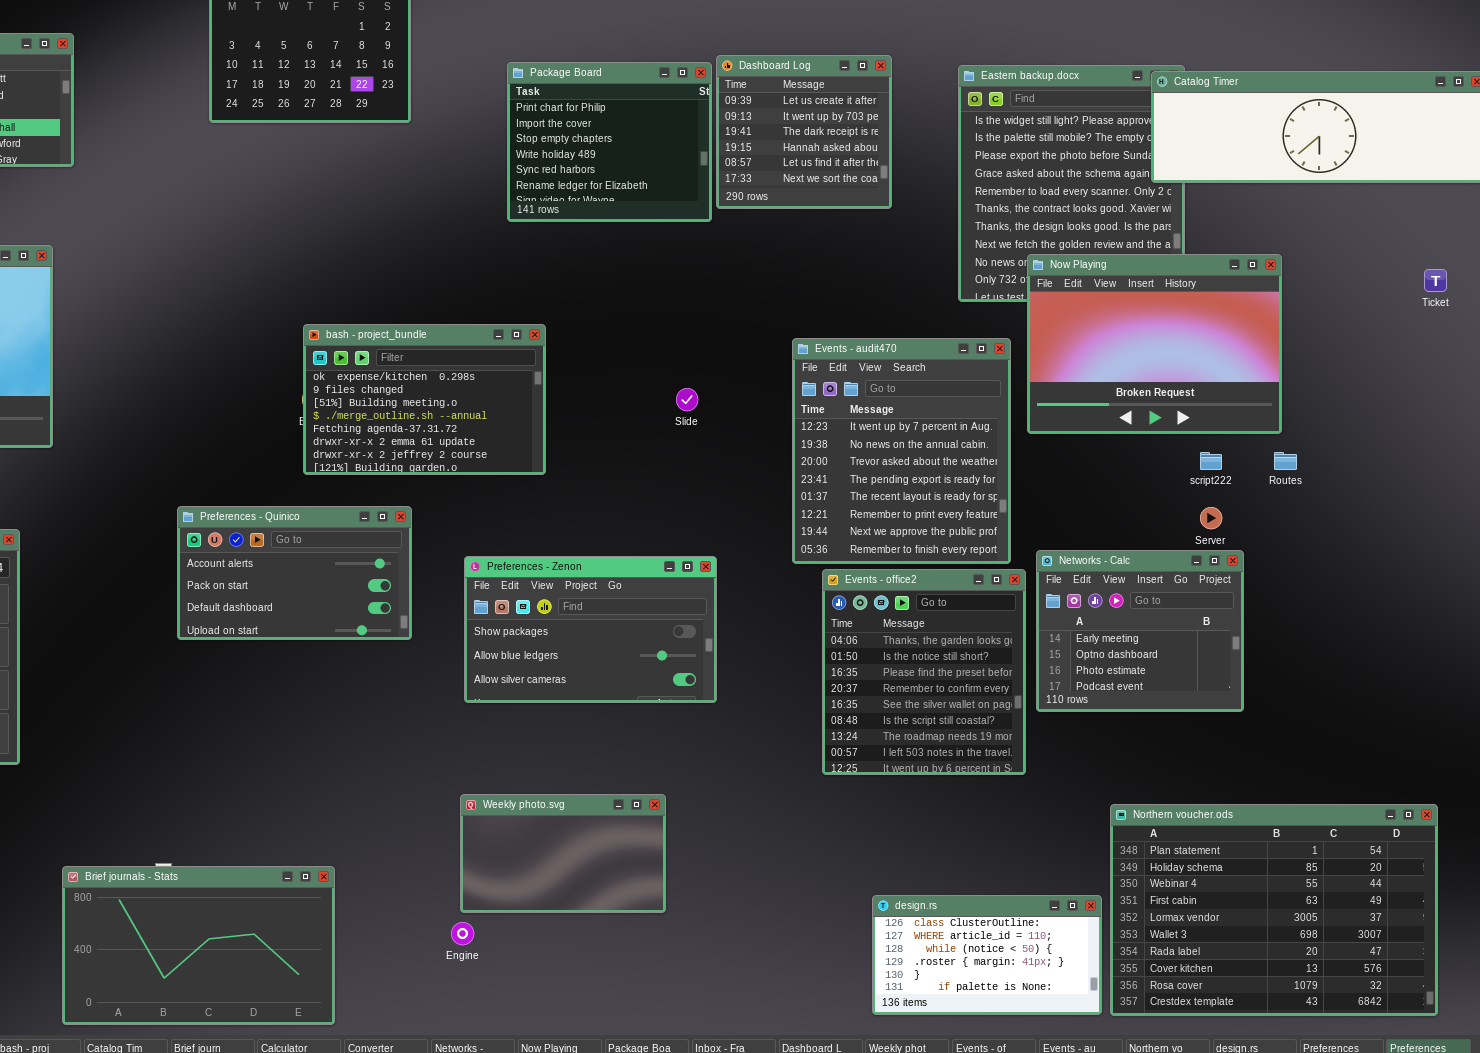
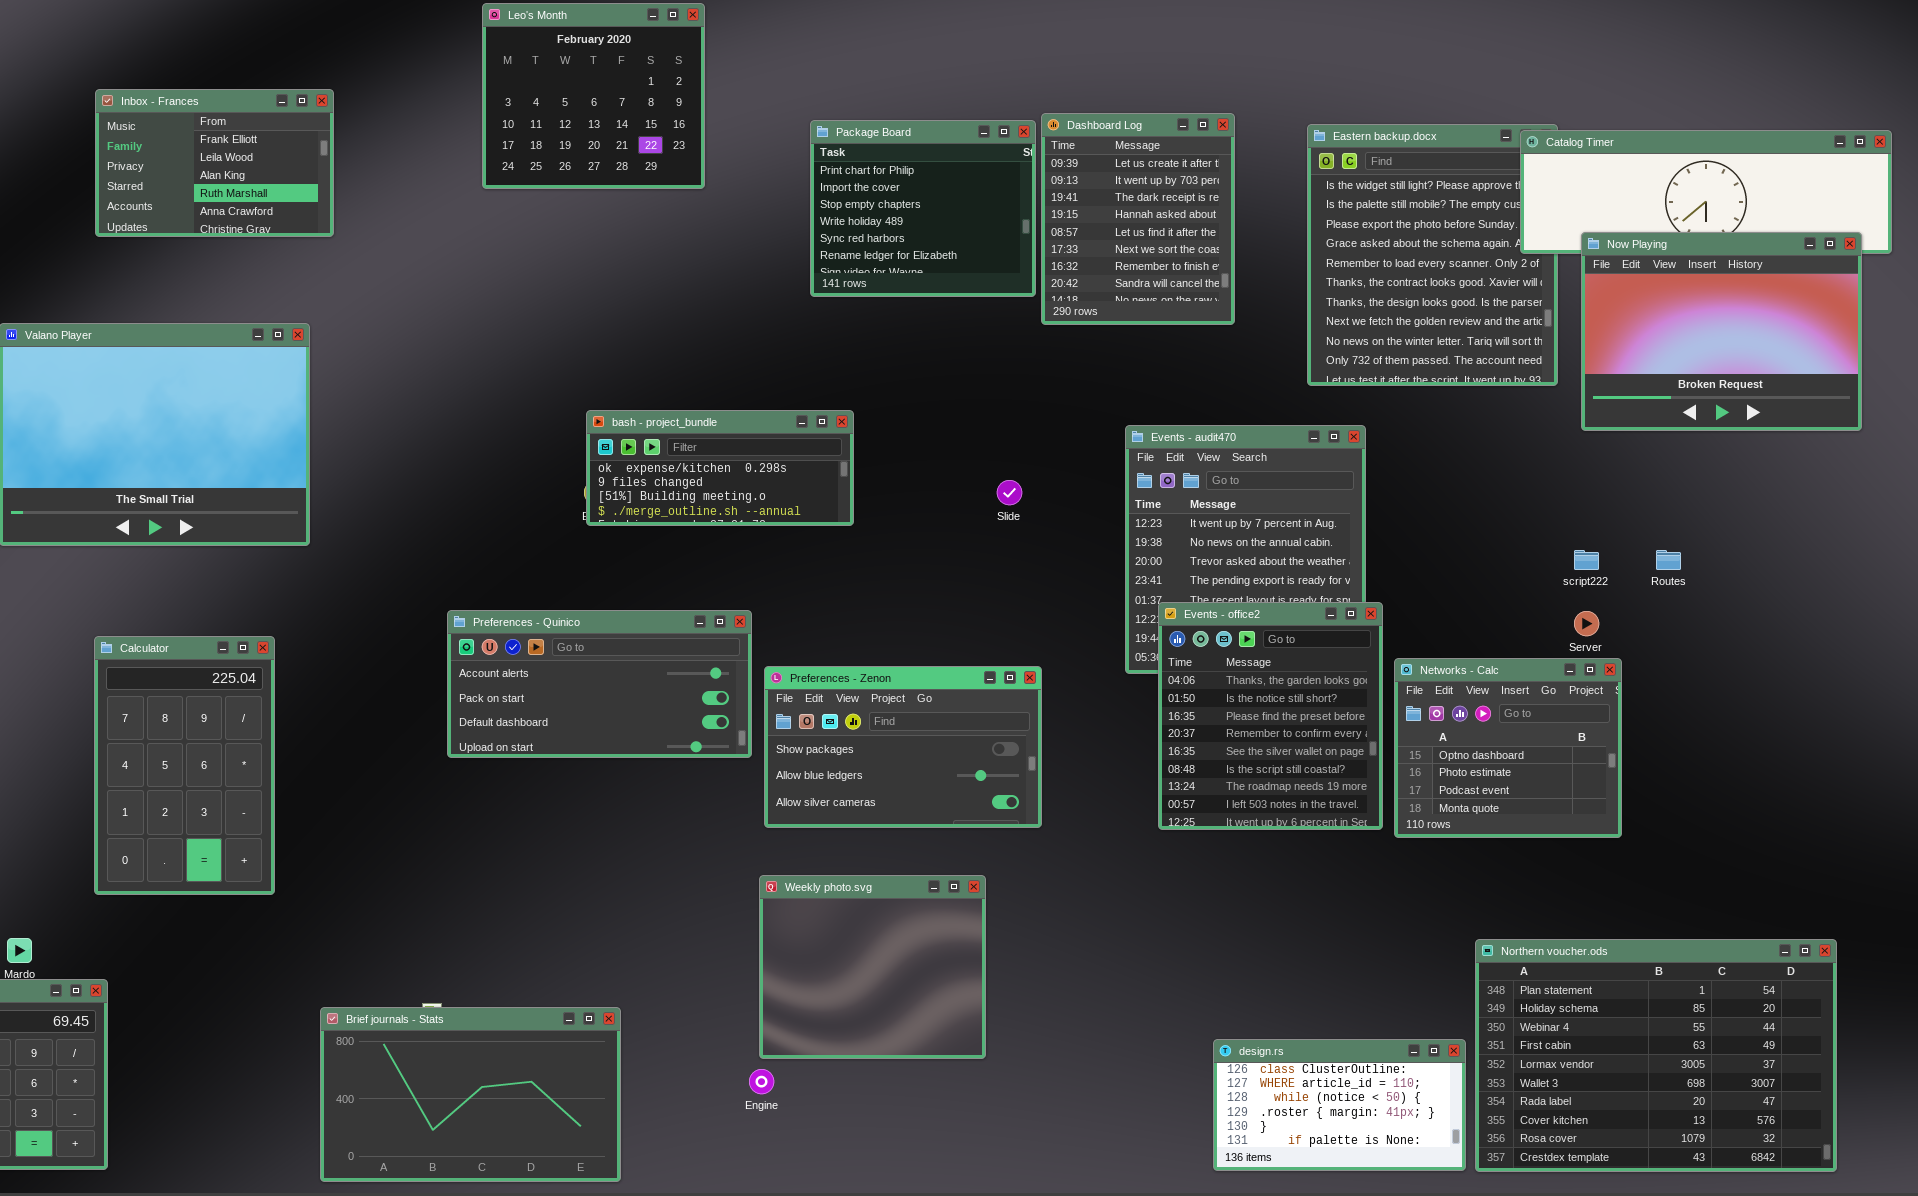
Dashboard Log: [716,55,892,209] -> [1041,113,1235,325], resized
Now Playing: [1027,254,1282,434] -> [1581,232,1862,431], moved
bash - project_bundle: [303,324,546,475] -> [586,410,854,526], resized
Preferences - Quinico: [177,506,412,640] -> [447,610,752,758], resized
Networks - Calc: [1036,550,1244,712] -> [1394,658,1622,838], scrolled down 1 row
Events - office2: [822,569,1026,775] -> [1158,602,1383,830], moved
Weekly photo.svg: [460,794,666,913] -> [759,875,986,1059], resized

